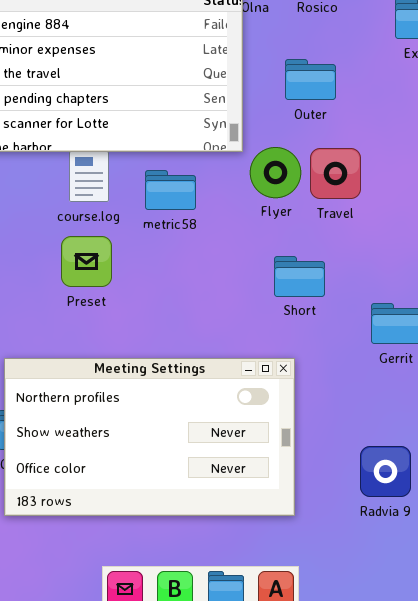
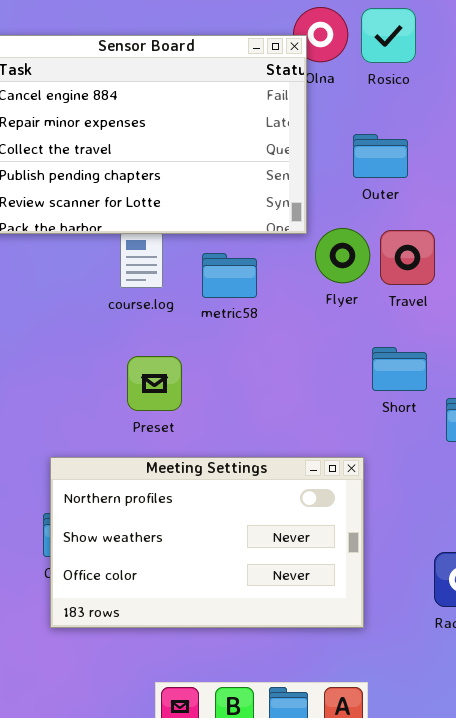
Preset: [61,236,112,287] -> [127,356,182,411], moved
Short: [274,256,325,297] -> [372,347,427,391], moved

